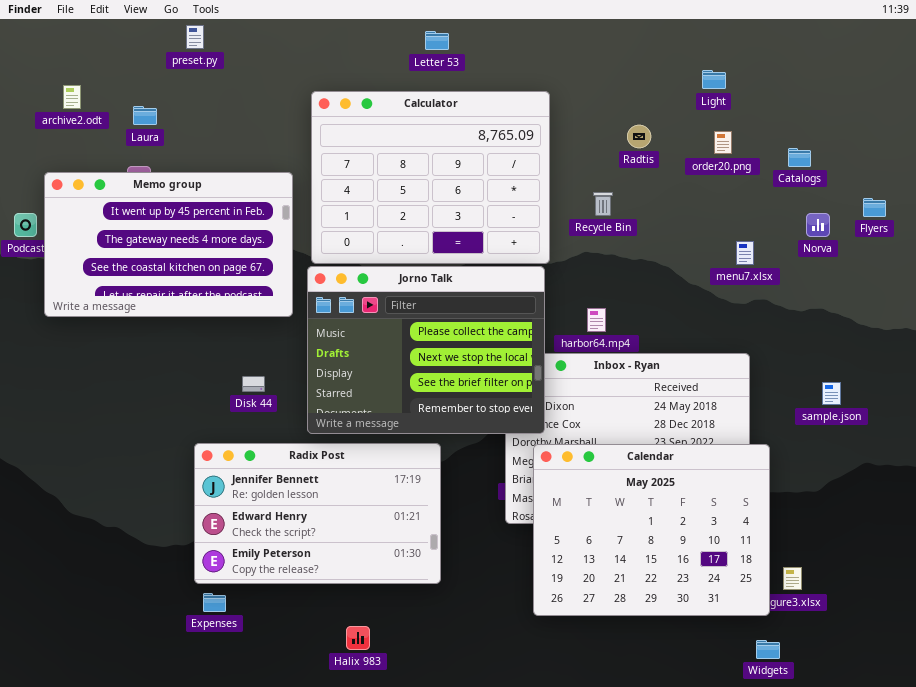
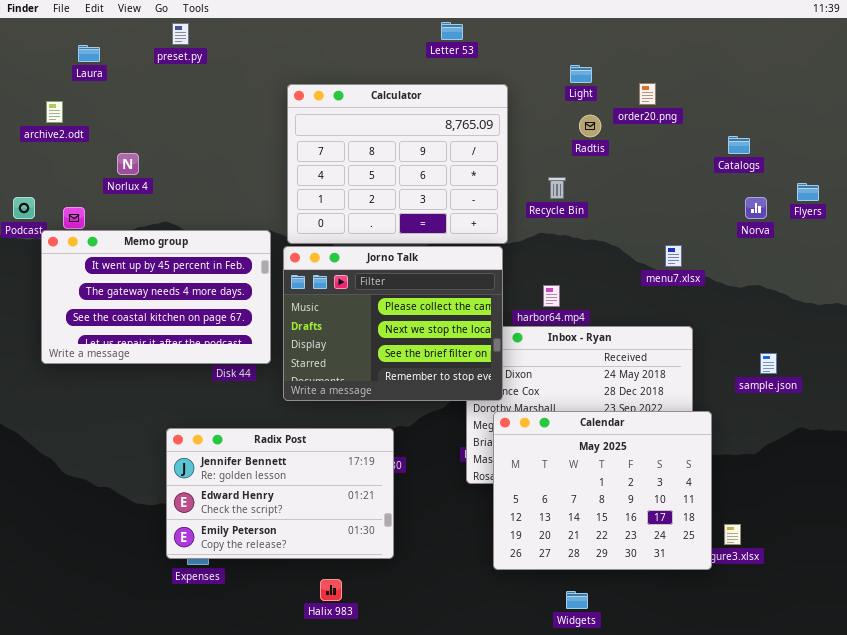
Letter 53: [425,31,449,50] -> [441,22,463,40], moved
Light: [702,70,726,89] -> [570,65,592,83], moved
archive2.odt: [63,85,81,109] -> [46,101,63,123], moved
Laura: [133,106,157,125] -> [78,45,100,62], moved
order20.png: [714,131,732,154] -> [639,83,656,105], moved
Memo group: [44,172,293,317] -> [41,230,271,364], moved
menu7.xlsx: [736,241,754,265] -> [665,245,682,267], moved
Radix Post: [194,443,441,584] -> [166,428,394,559], moved
Widgets: [756,640,780,659] -> [566,591,588,609], moved

